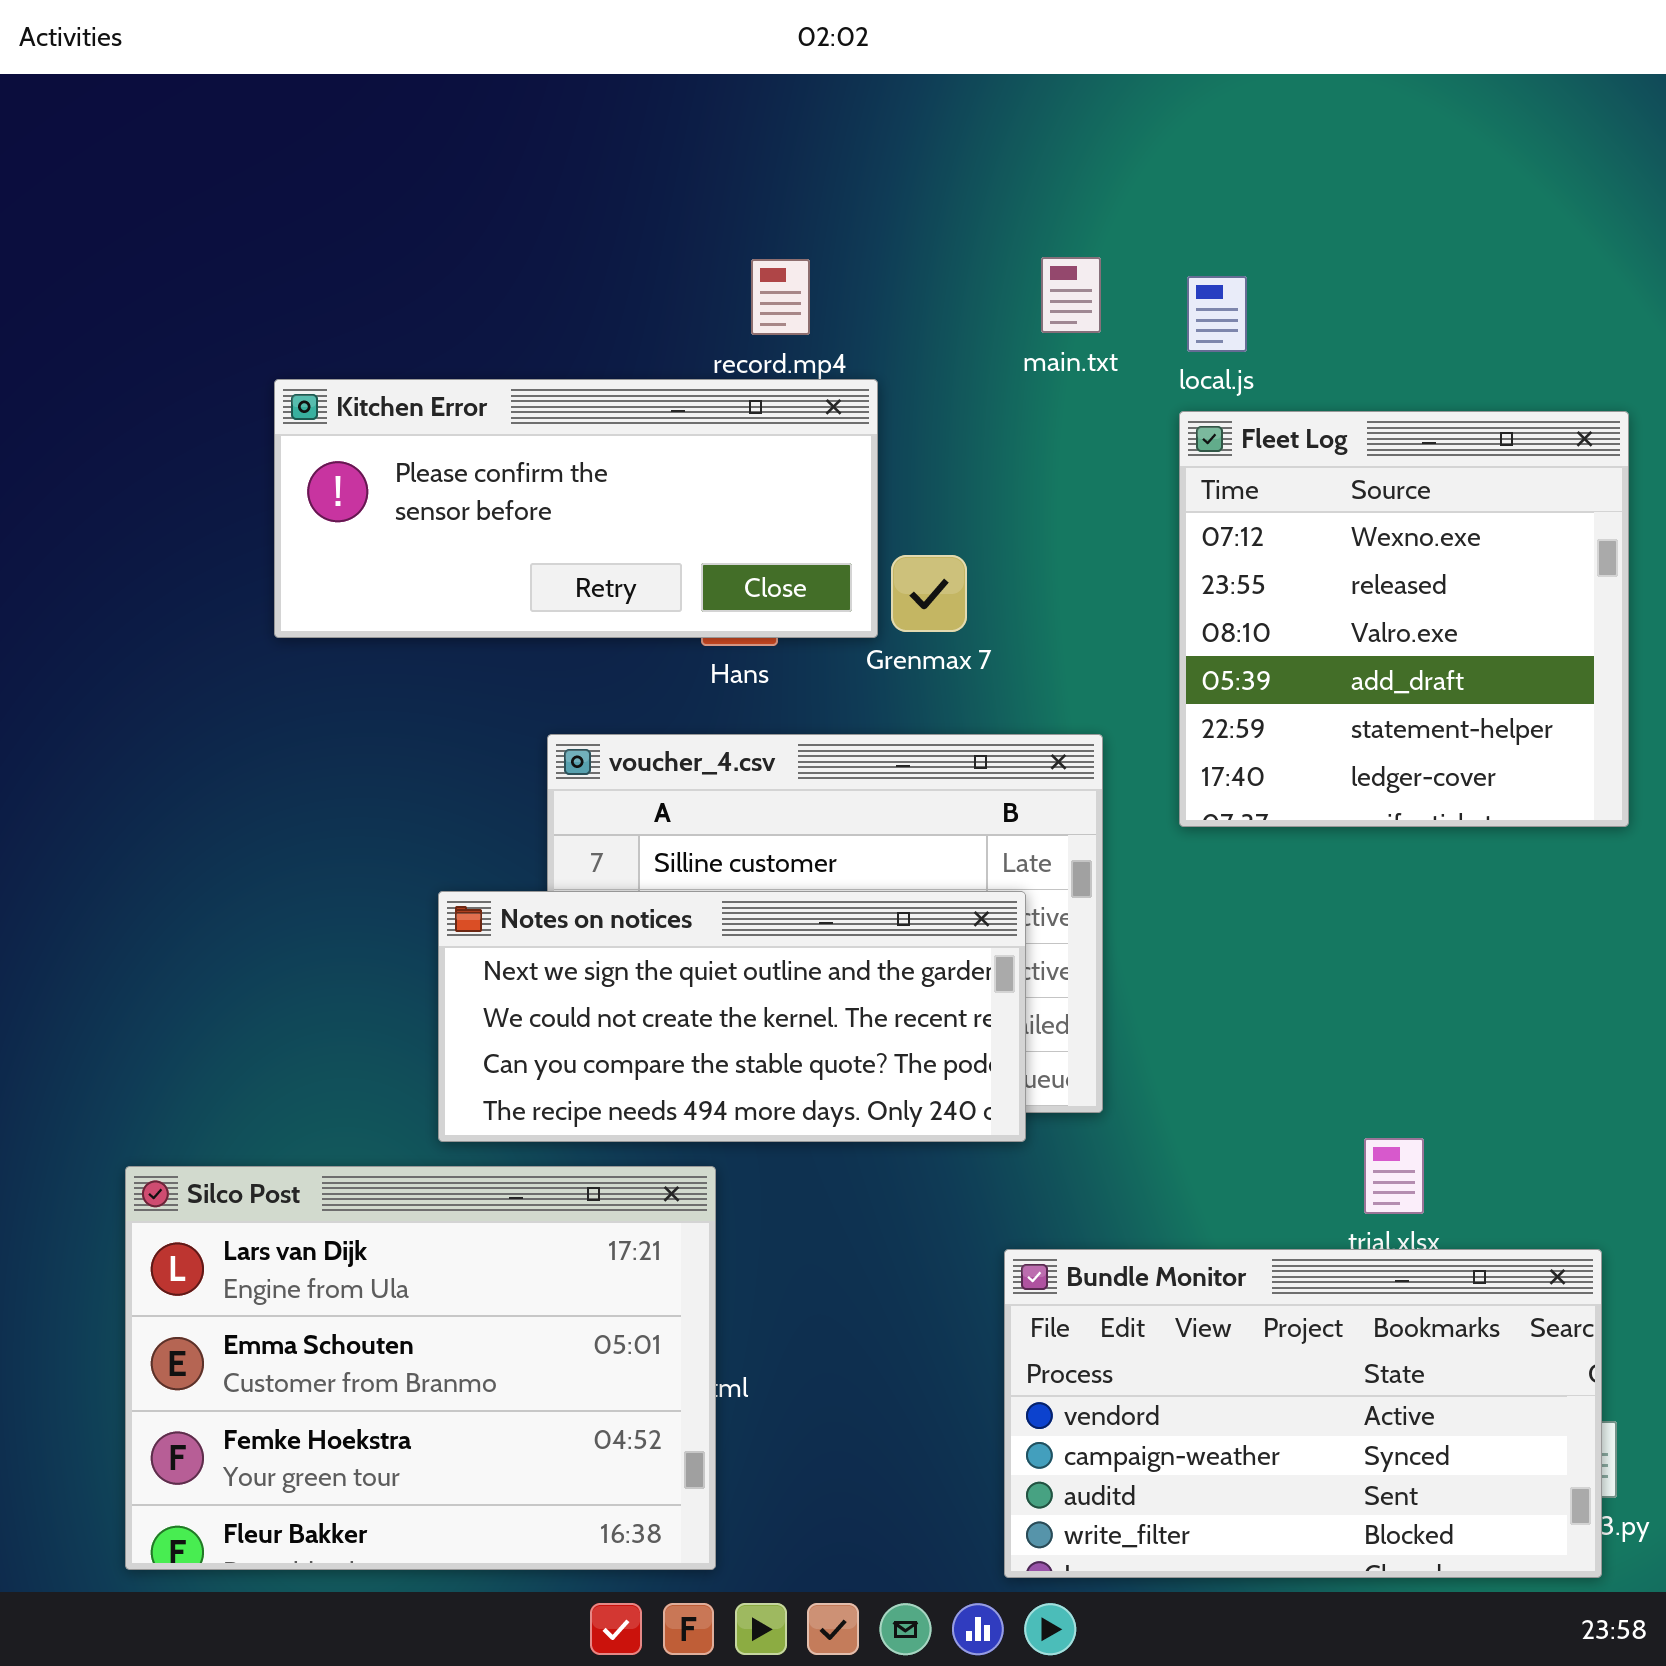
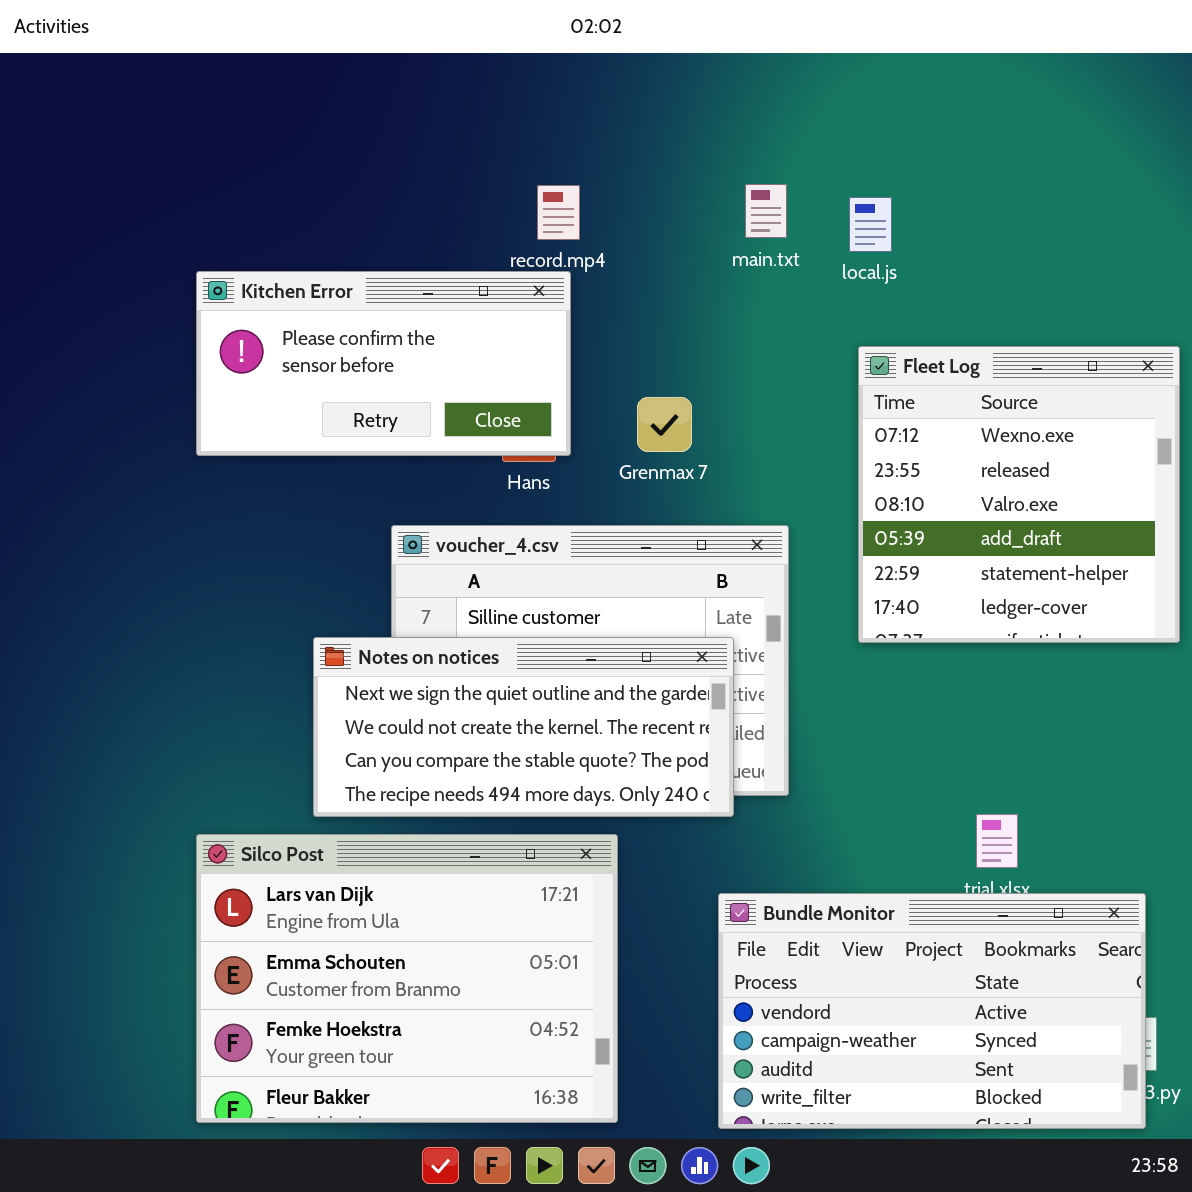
Kitchen Error: [274,379,878,638] -> [196,271,571,456], resized
Fleet Log: [1179,411,1629,827] -> [858,346,1180,643], moved
Silco Post: [125,1166,716,1570] -> [196,834,618,1123], moved

